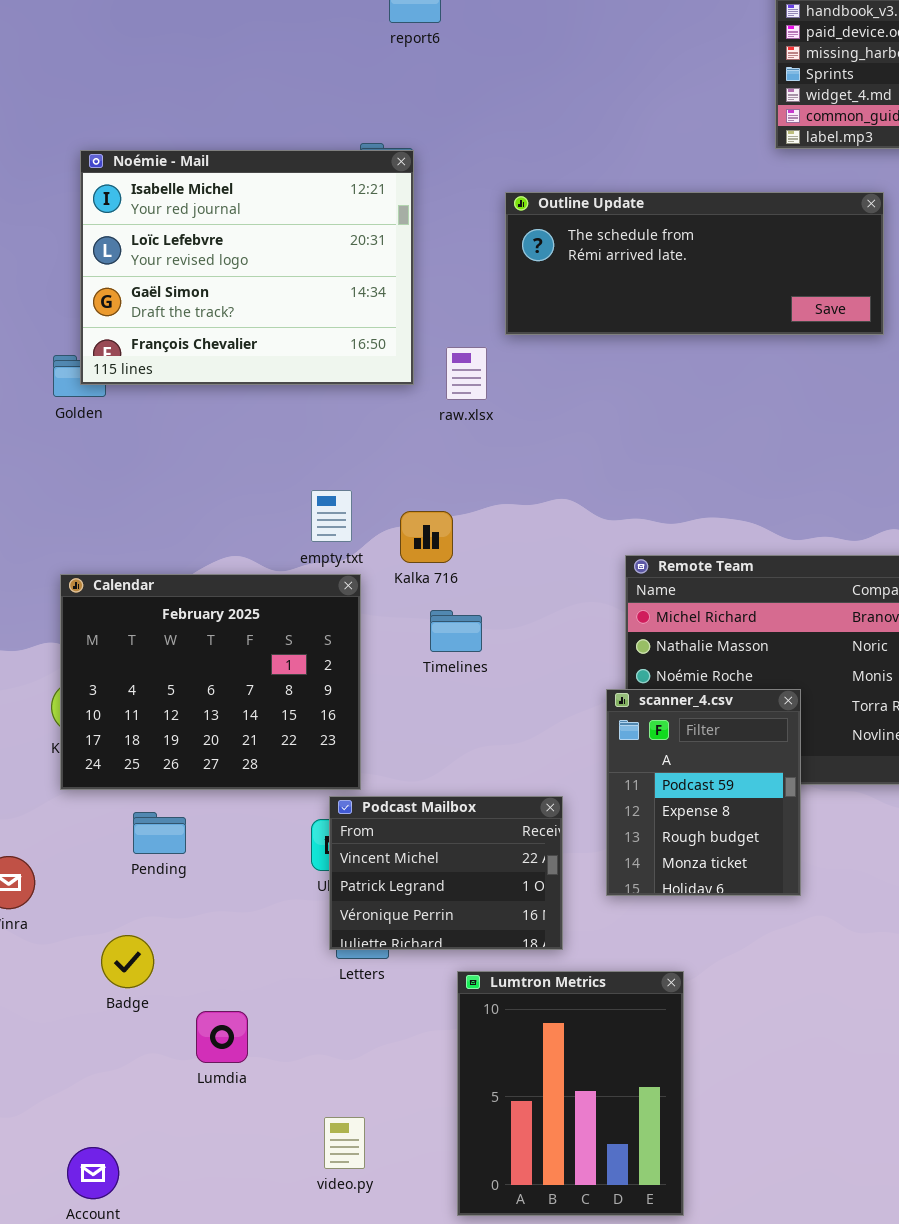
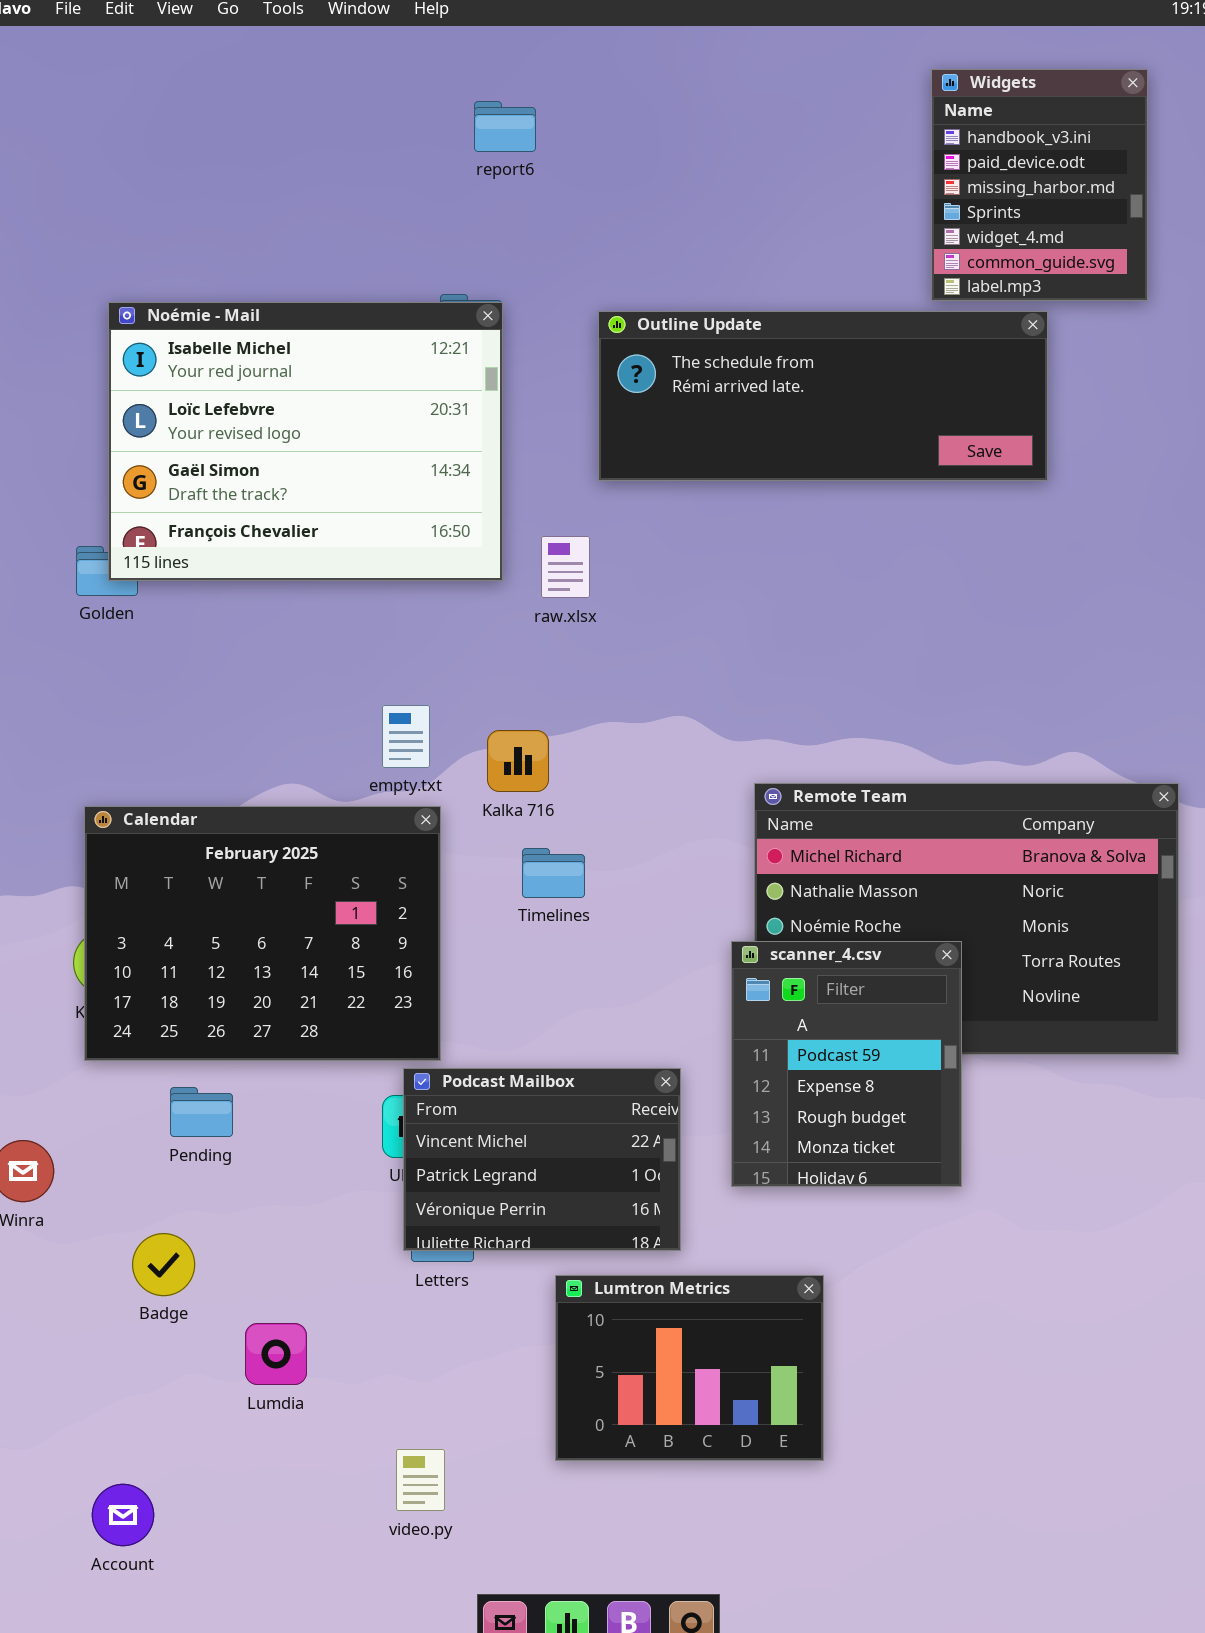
Outline Update: [505,192,884,335] -> [598,311,1048,481], moved
Lumtron Metrics: [457,971,684,1216] -> [555,1275,824,1461], resized

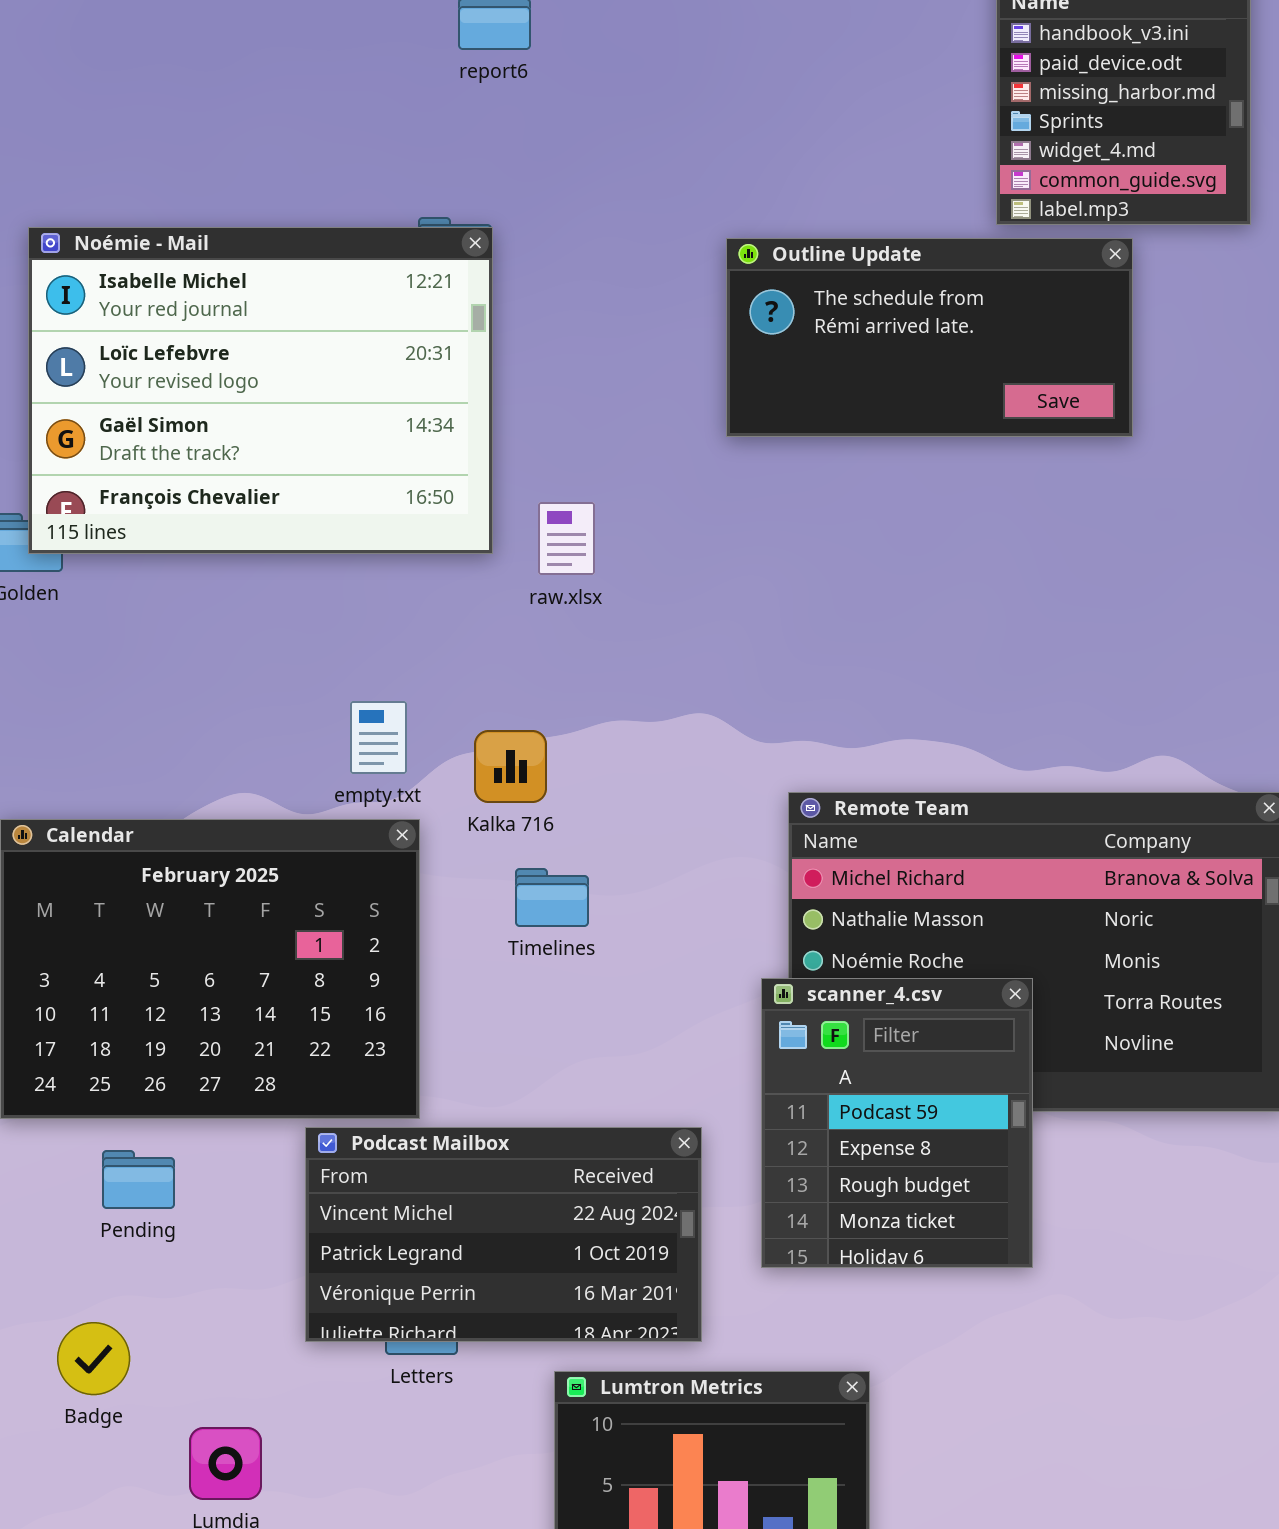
Outline Update: [598,311,1048,481] -> [726,238,1133,437], resized
Podcast Mailbox: [403,1068,681,1251] -> [305,1127,702,1342], resized

